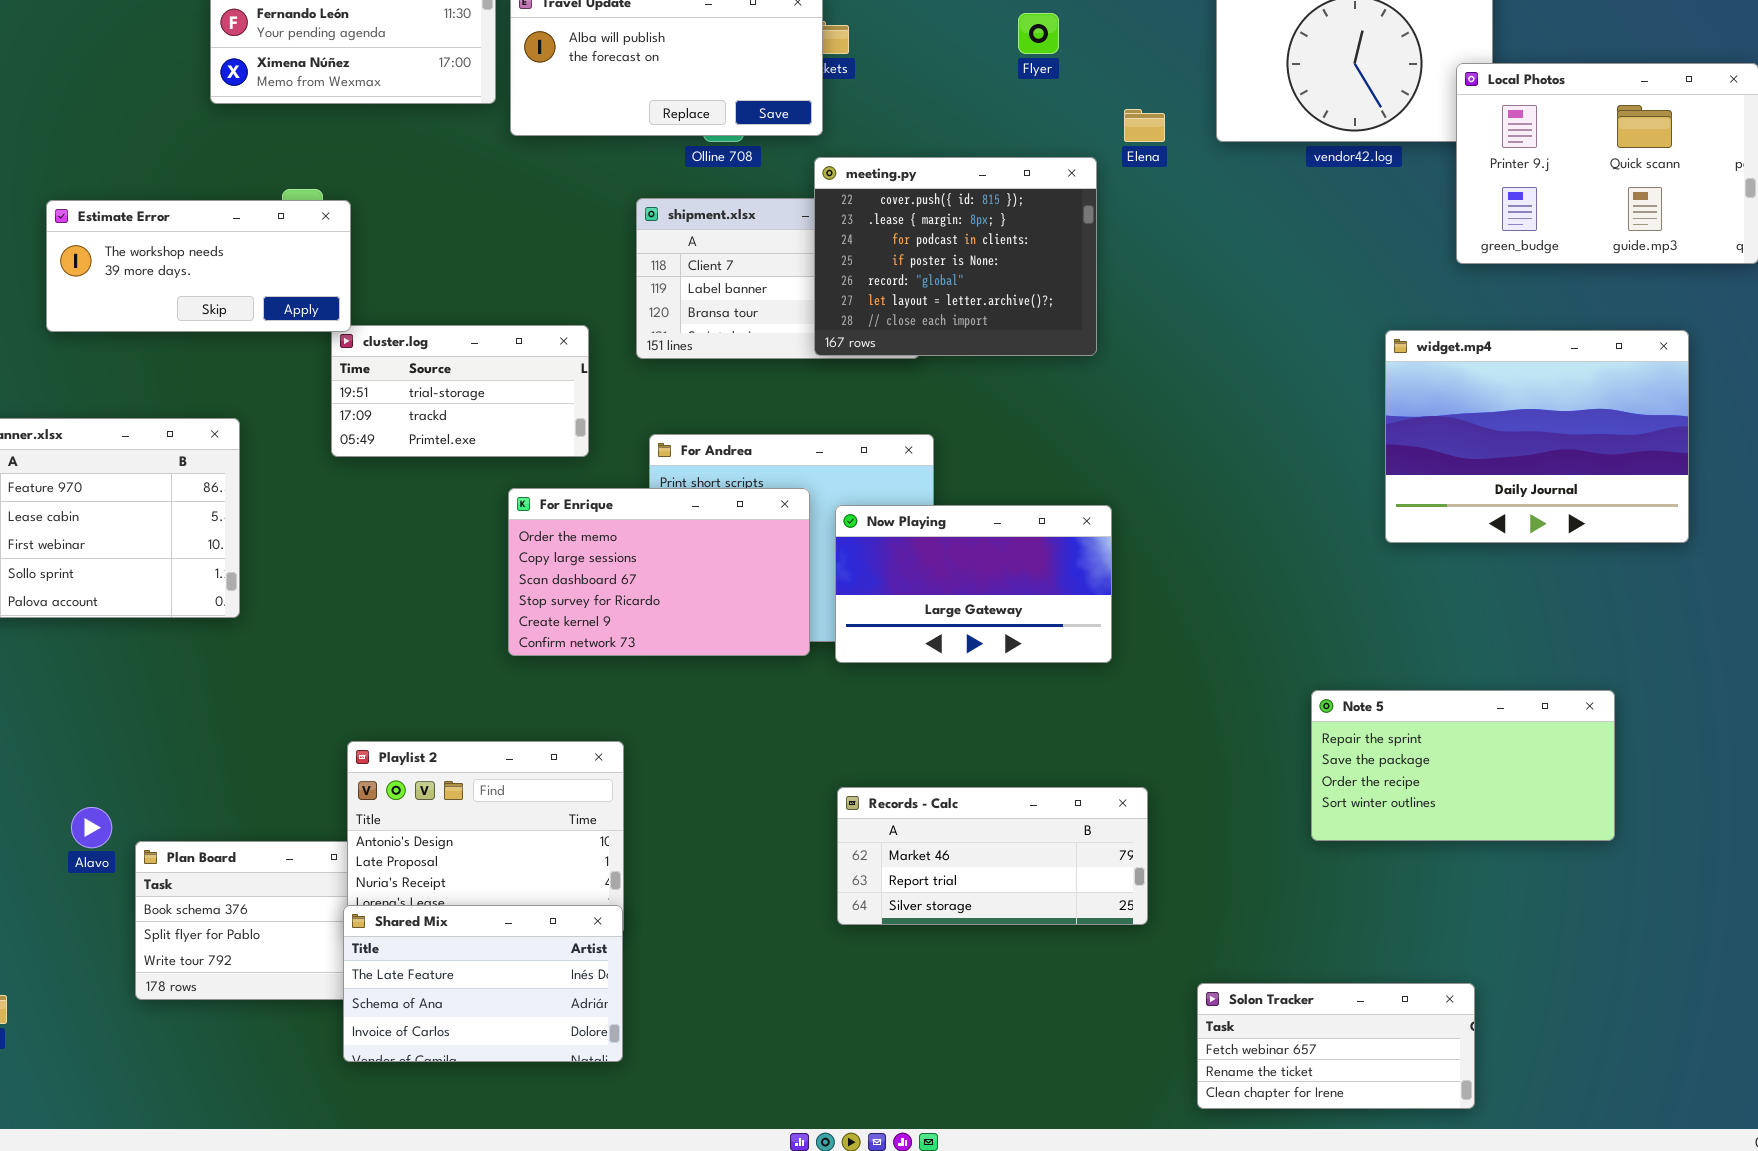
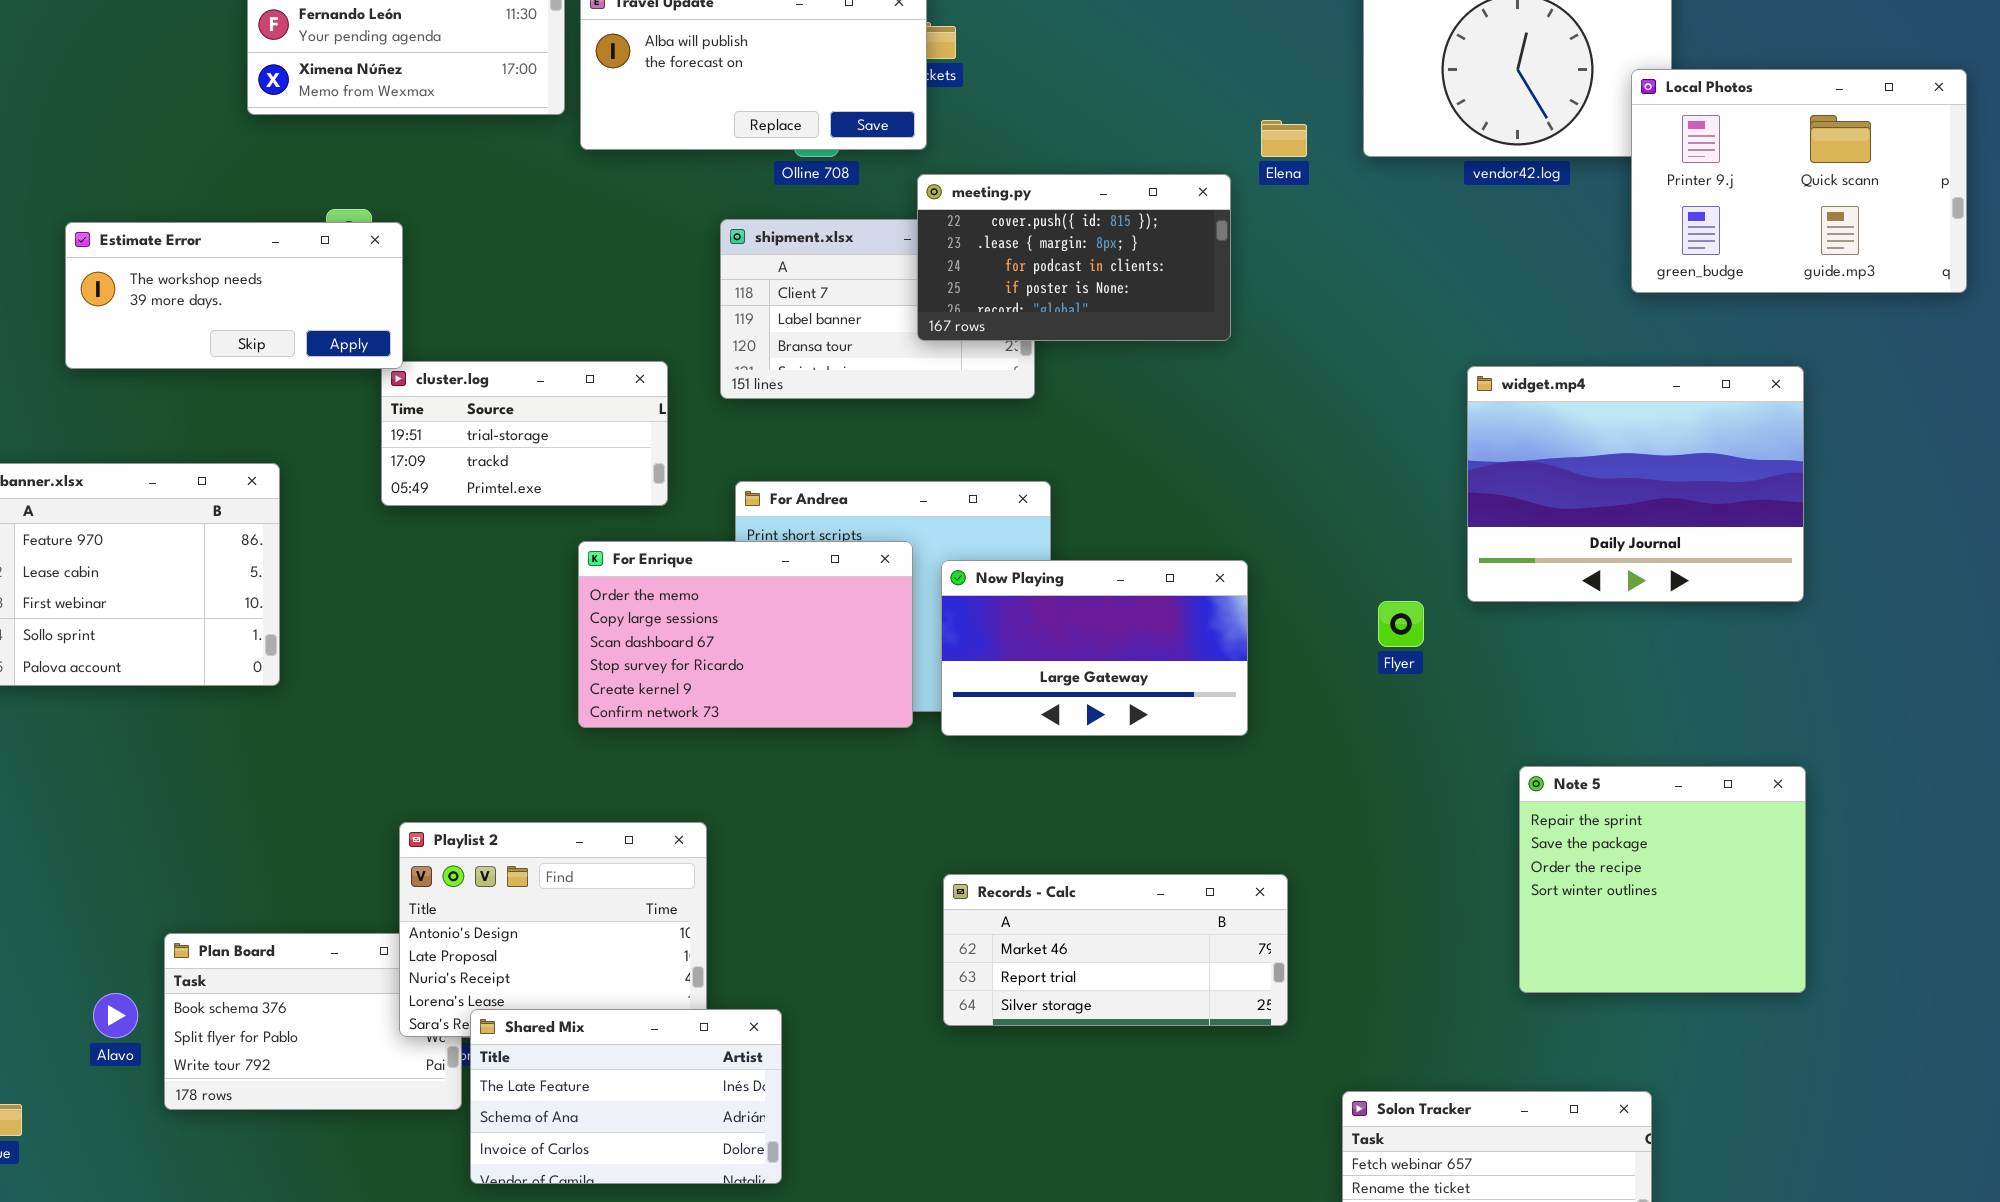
Flyer: [1018,13,1059,54] -> [1378,601,1424,647], moved
meeting.py: [814,157,1097,356] -> [917,174,1231,341], resized
widget.mp4: [1385,330,1689,543] -> [1467,366,1804,602], moved
Note 5: [1311,690,1615,841] -> [1519,766,1806,993], resized
Alavo: [71,807,112,848] -> [93,993,138,1038], moved
Shared Mix: [343,905,623,1062] -> [470,1009,782,1184], moved

